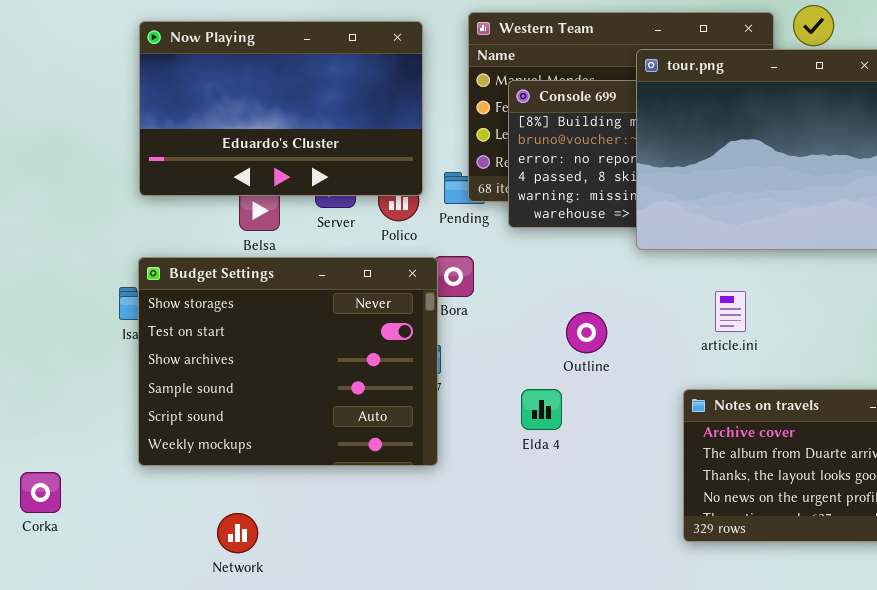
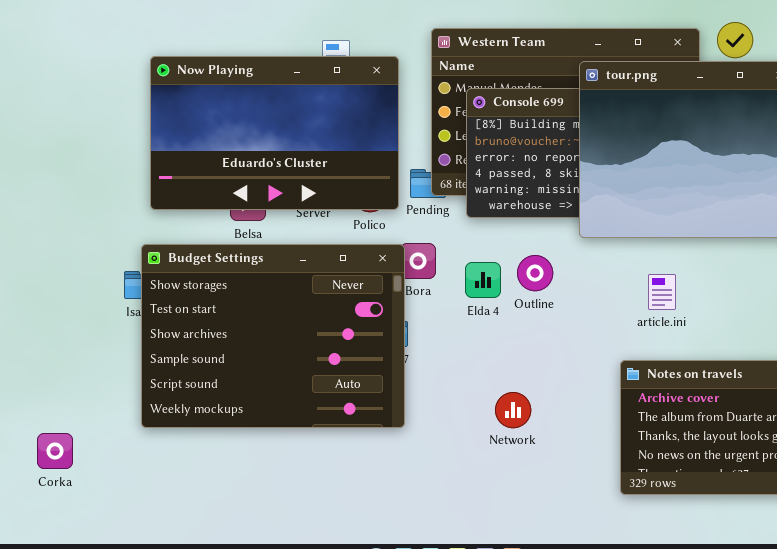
Now Playing: [139,21,423,196] -> [150,56,399,210], moved
Outline: [566,312,607,353] -> [517,255,553,291], moved
Elda 4: [521,389,562,430] -> [465,262,501,298], moved
Network: [217,513,258,553] -> [495,392,531,428], moved

